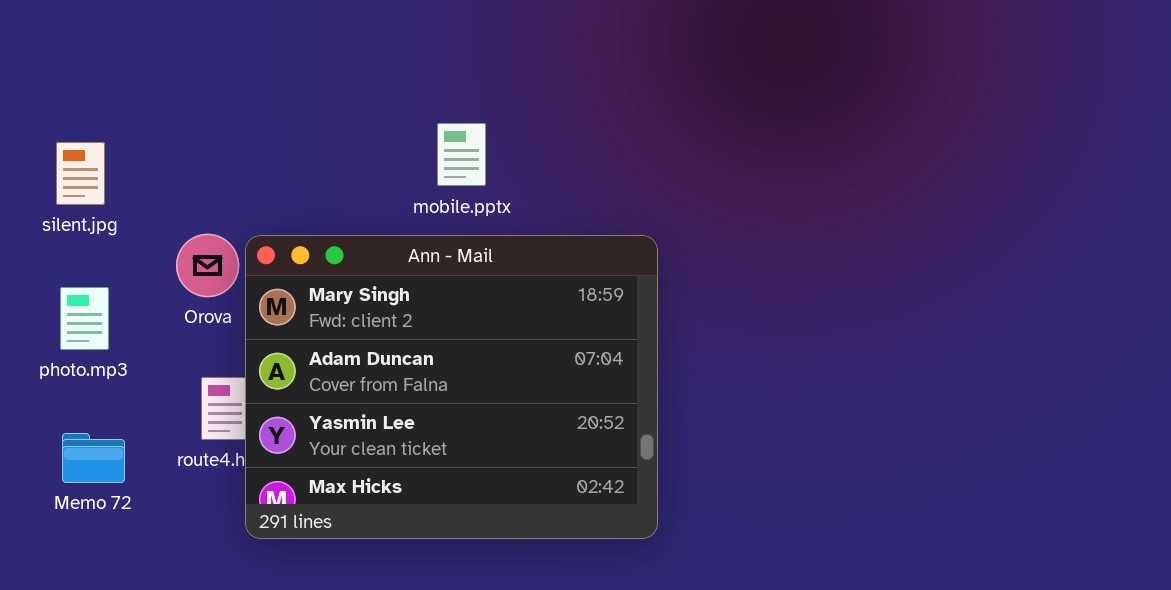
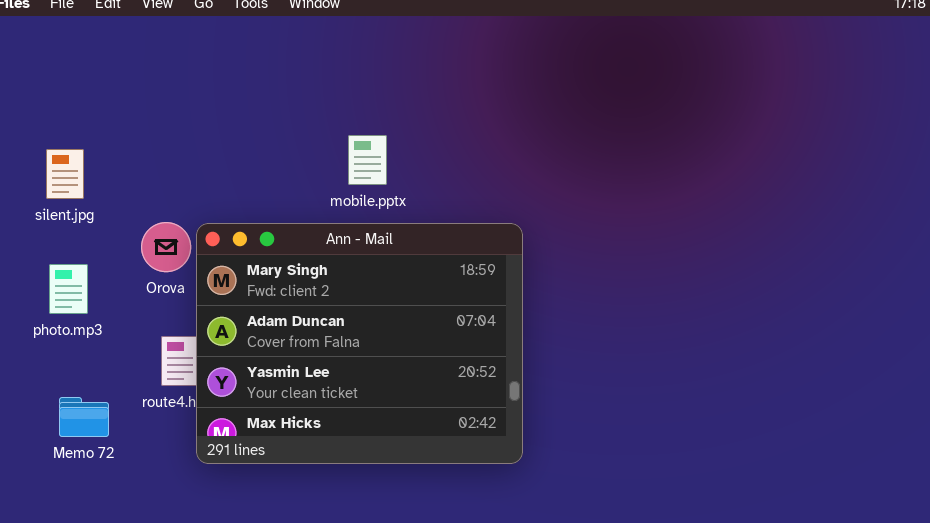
Memo 72: [62,433,125,483] -> [59,397,109,437], moved

